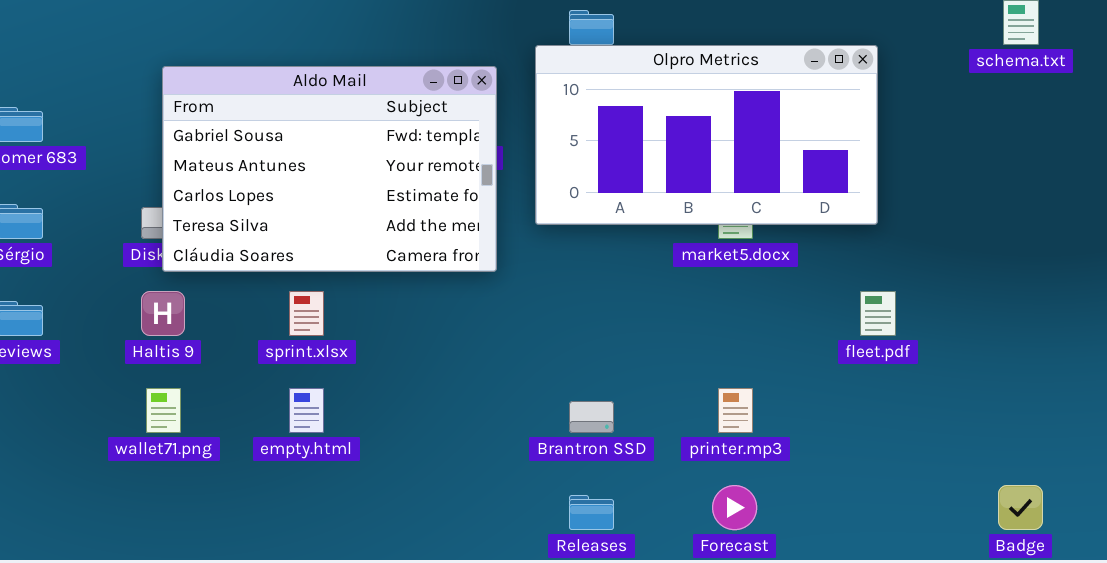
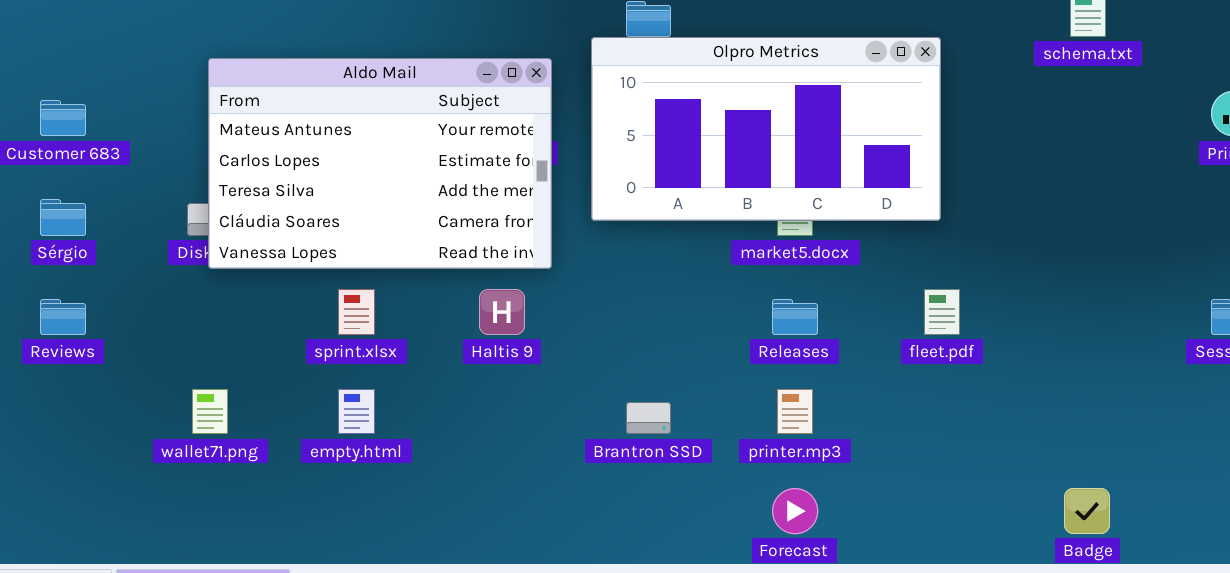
Aldo Mail: [162,66,497,272] -> [208,58,552,269], scrolled down 1 row
Haltis 9: [141,291,185,336] -> [479,289,525,335], moved
Releases: [569,495,614,530] -> [772,299,818,335], moved

